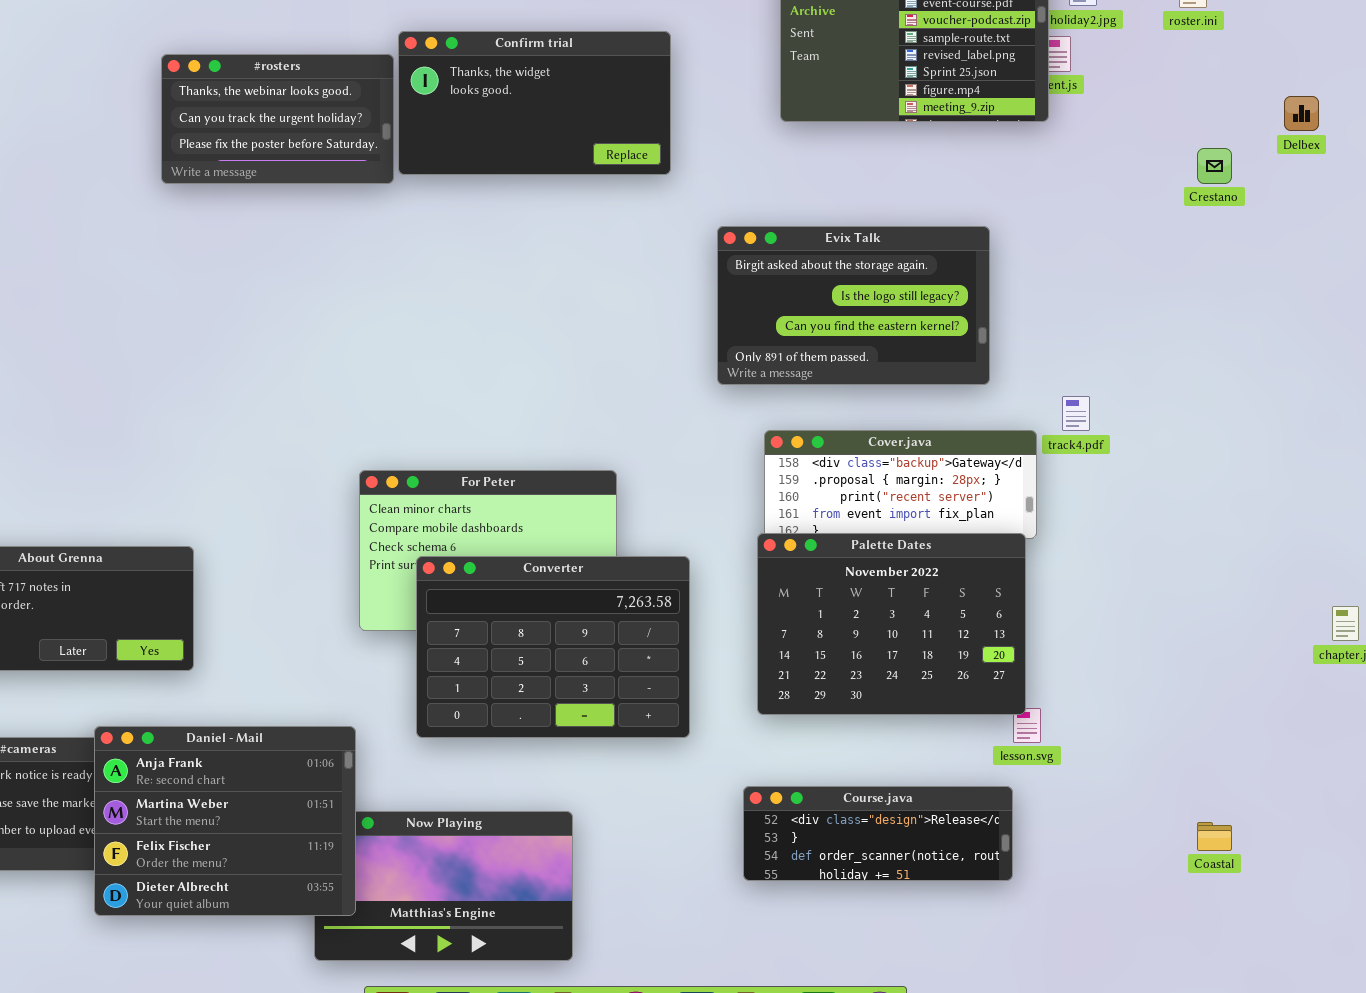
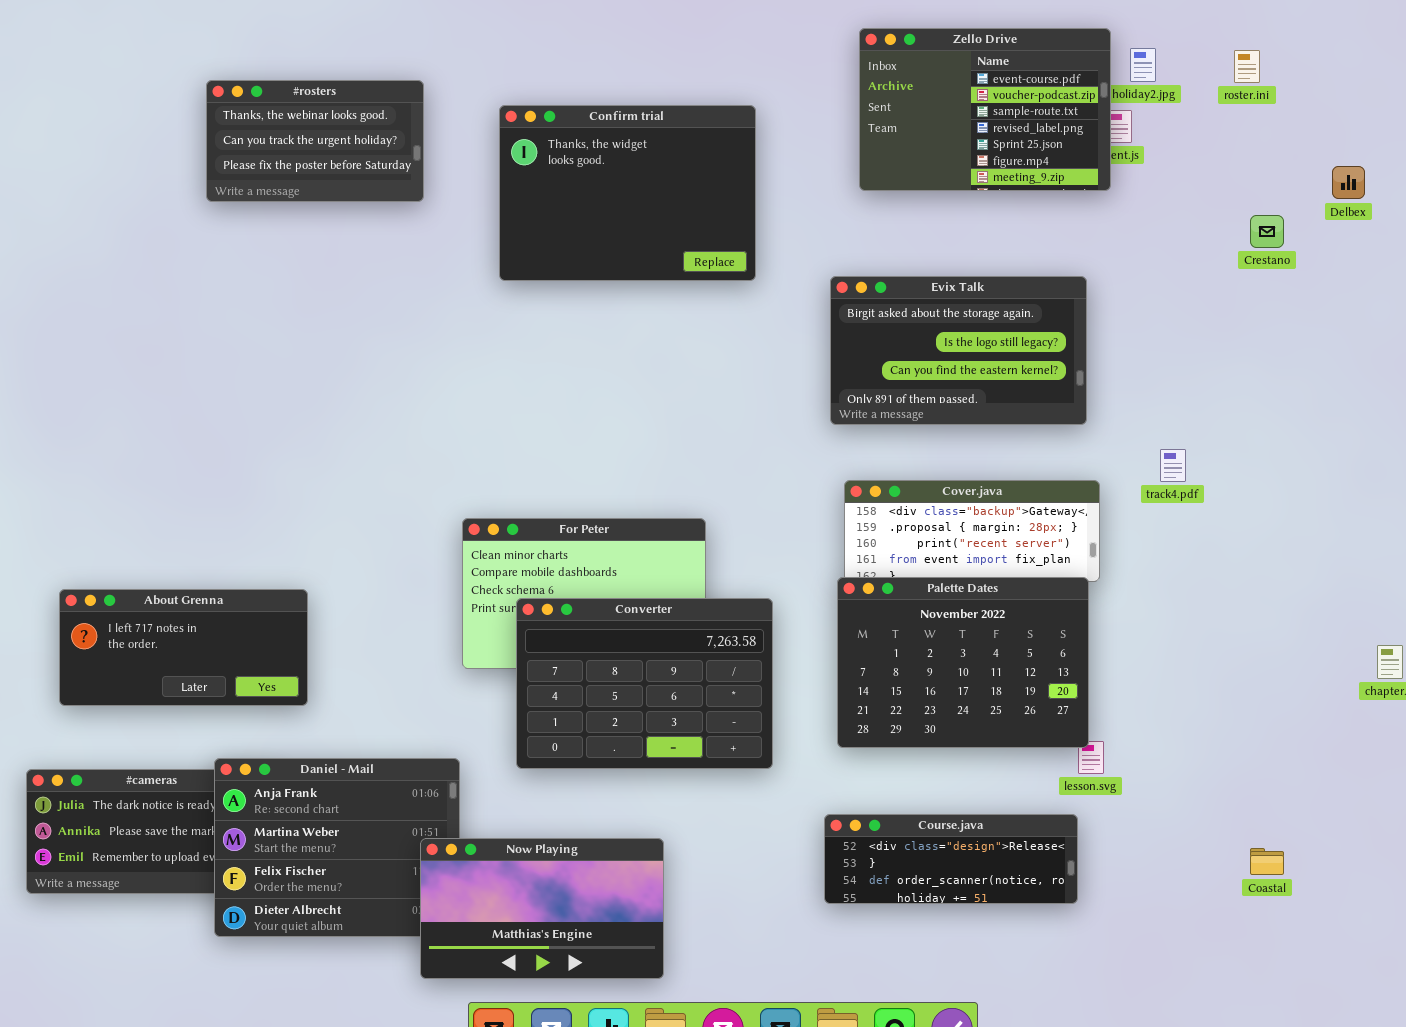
Confirm trial: [398,31,671,175] -> [499,105,756,281], resized
#rosters: [161,54,394,184] -> [206,80,424,202], moved
Evix Talk: [717,226,990,385] -> [830,276,1087,425], moved
track4.pdf: [1062,396,1090,431] -> [1160,449,1186,482], moved
Now Playing: [314,811,573,961] -> [420,838,664,979], raised

